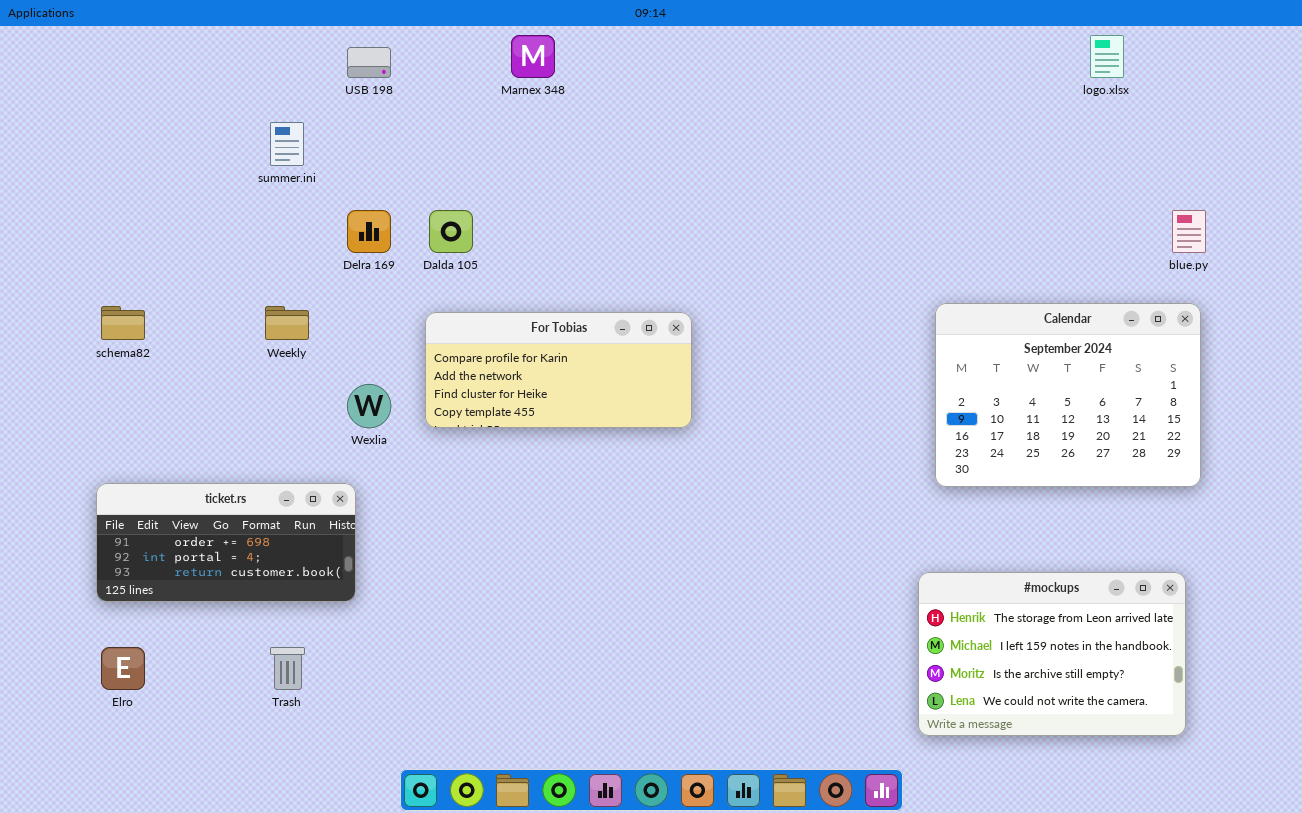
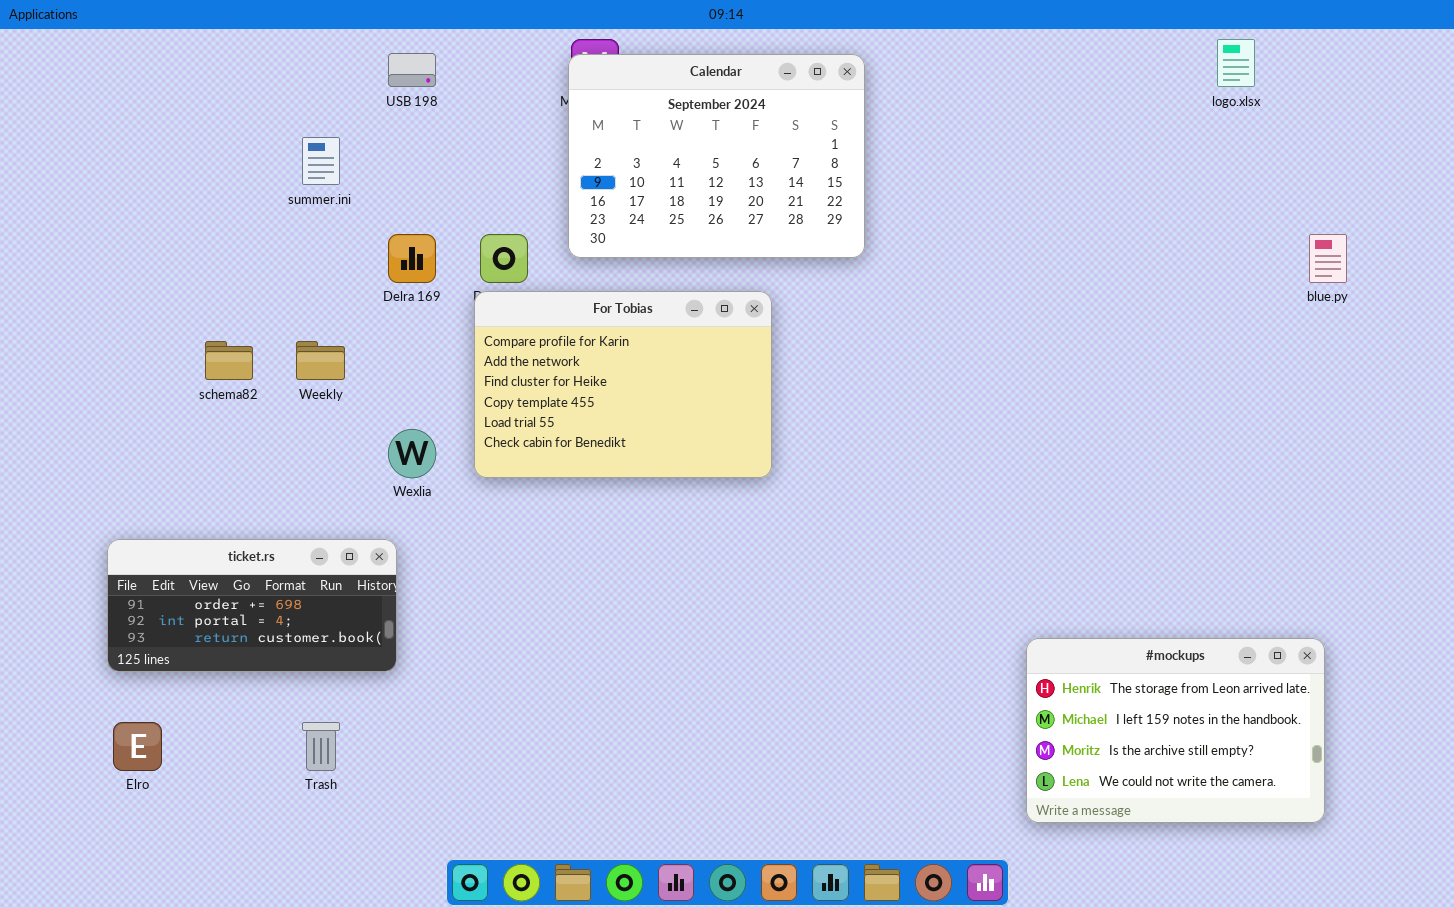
Calendar: [935,303,1201,487] -> [568,54,865,258], moved
schema82: [101,306,145,340] -> [205,341,253,380], moved
For Tobias: [425,312,692,428] -> [474,291,772,478], resized

